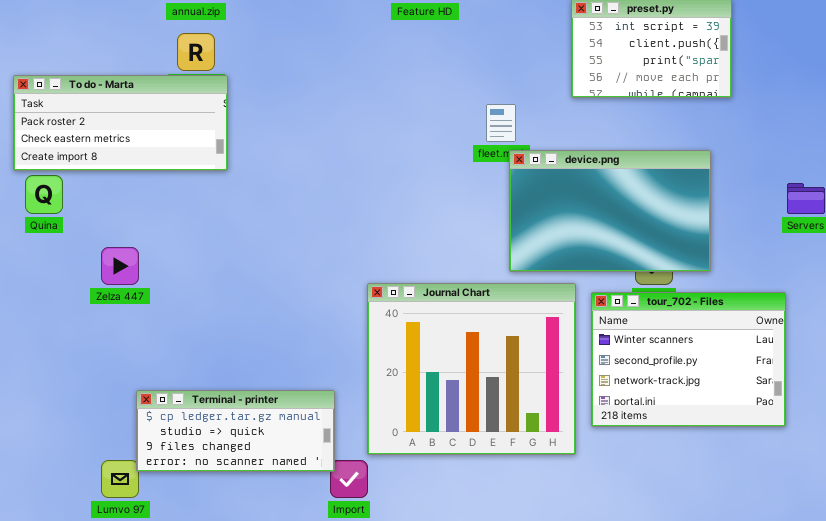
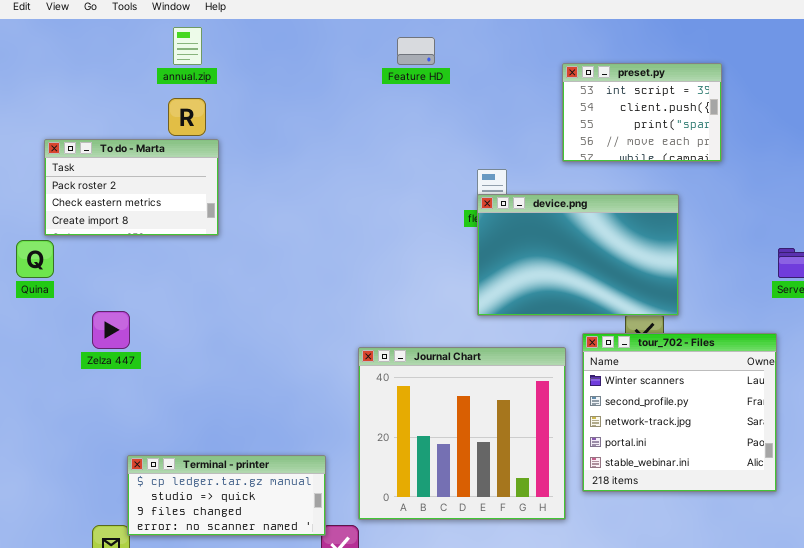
To do - Marta: [13,75,228,171] -> [44,139,219,236], resized
device.png: [509,150,711,272] -> [477,194,679,316], moved
tour_702 - Files: [591,292,786,427] -> [582,333,777,492], resized

